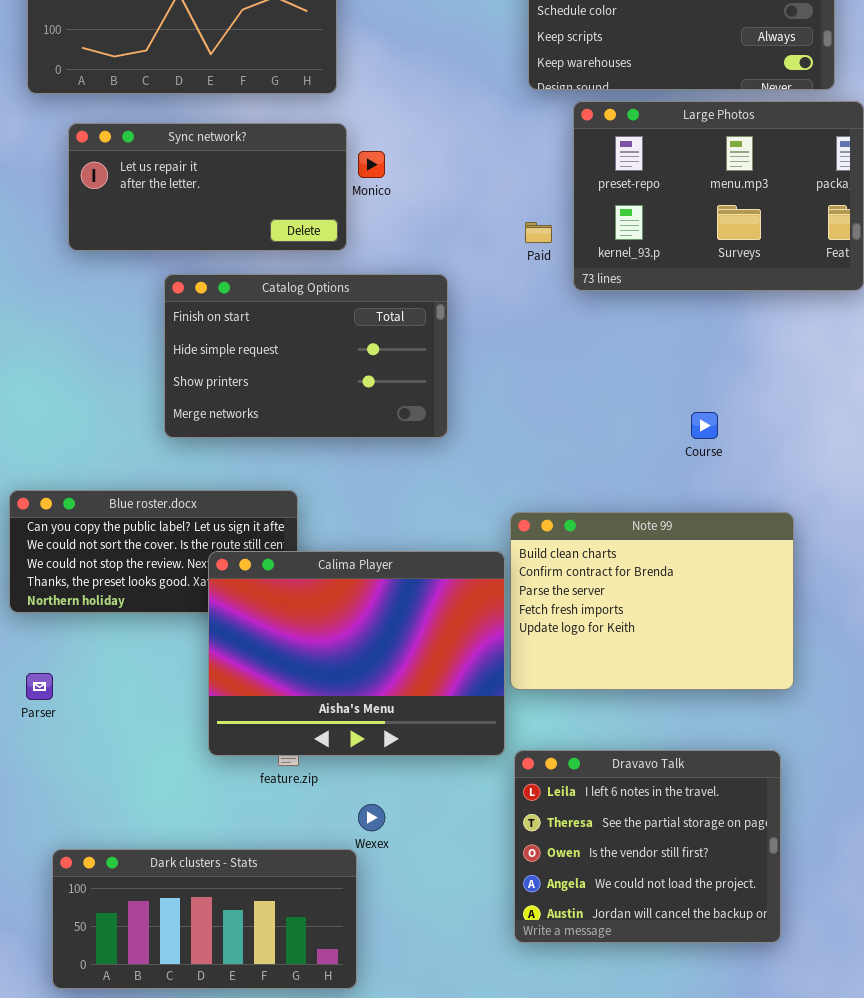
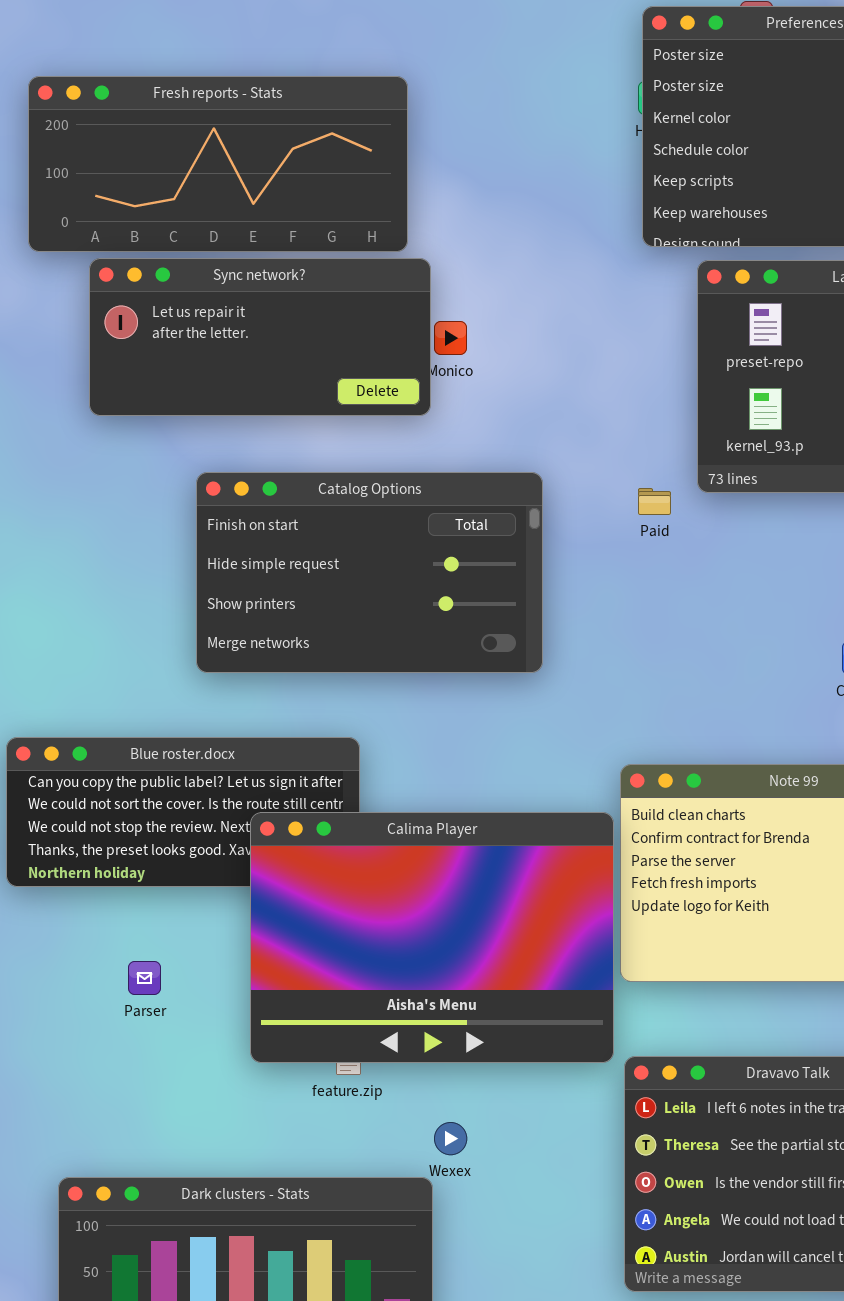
Sync network?: [68,123,347,251] -> [89,258,431,416], moved
Paid: [525,222,552,243] -> [638,488,671,515], moved
Parser: [26,673,53,700] -> [128,961,161,995], moved

